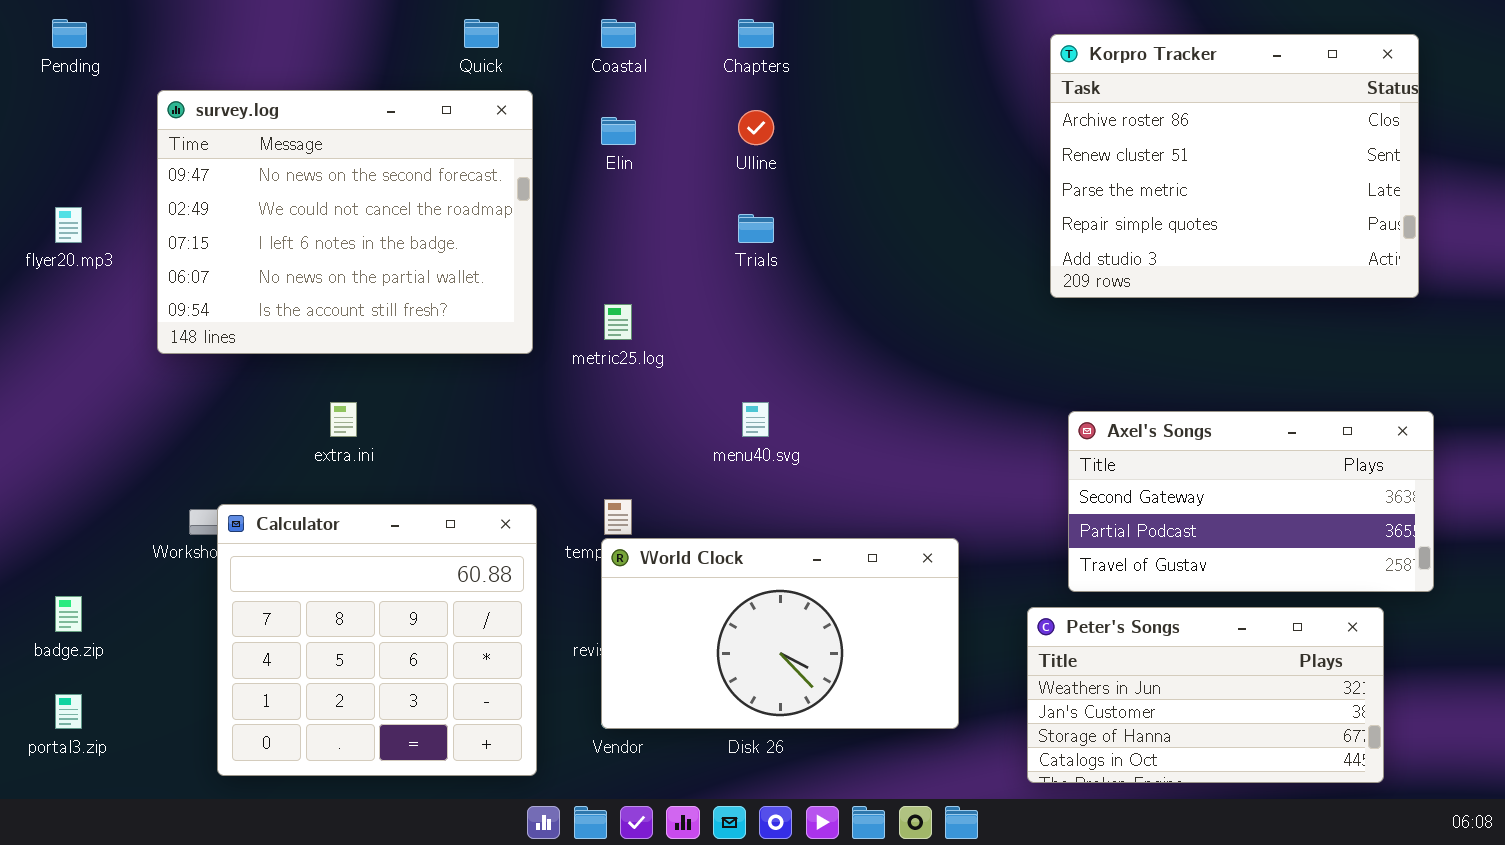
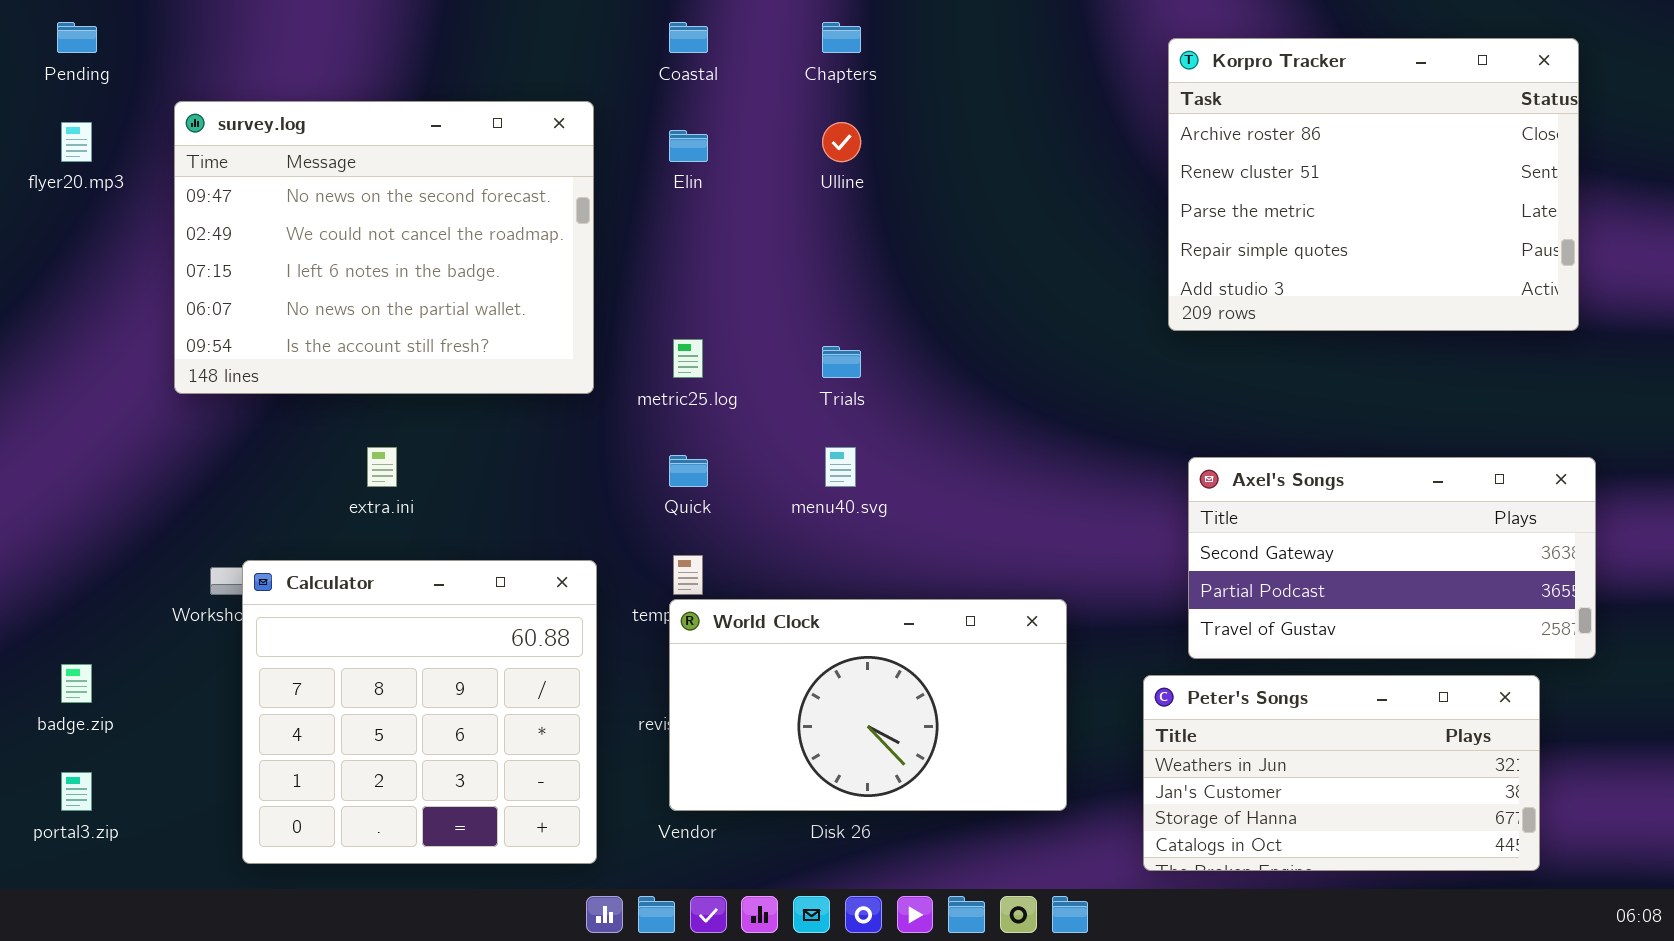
Quick: [464,19,499,48] -> [669,455,708,487], moved
flyer20.mp3: [55,207,82,243] -> [61,122,92,162], moved
Trials: [738,214,774,243] -> [822,346,861,378], moved

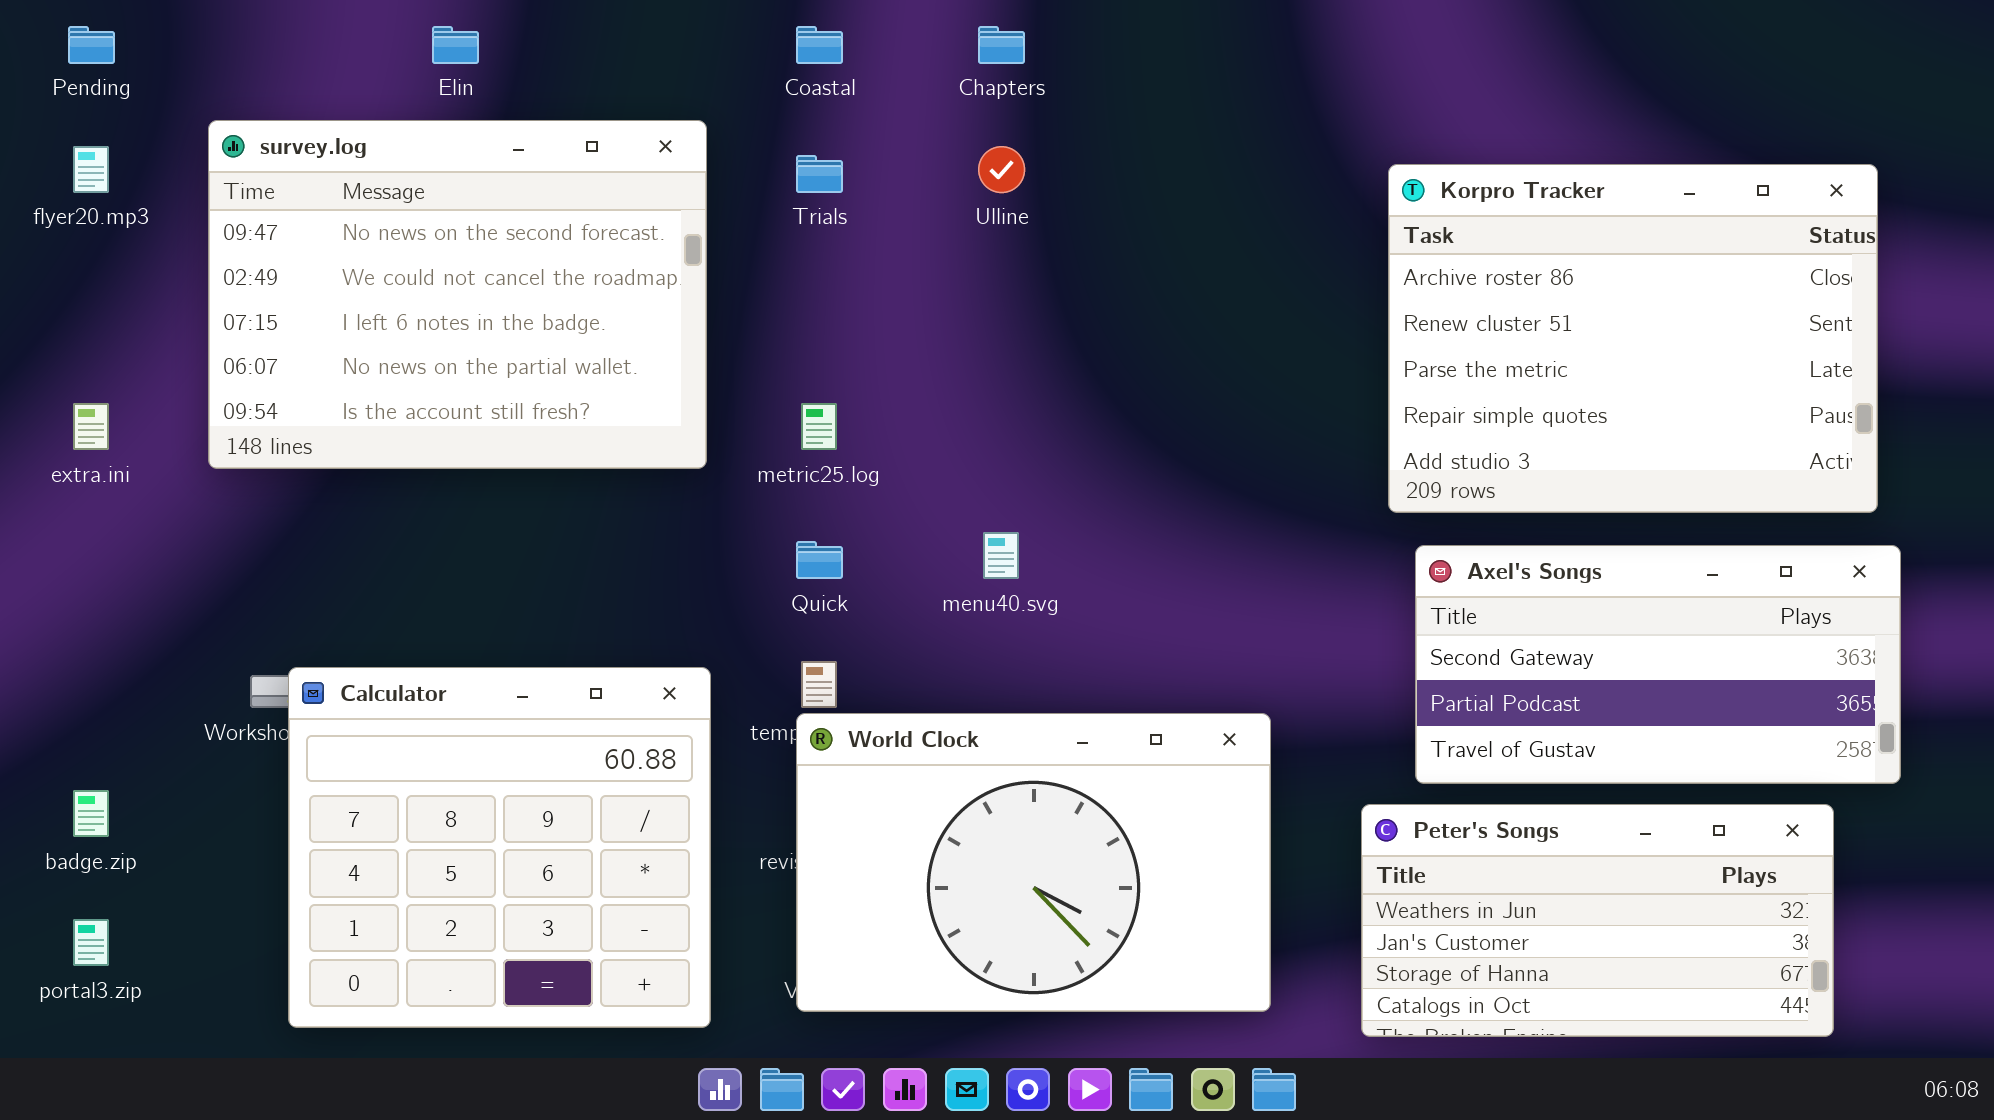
Korpro Tracker: [1168,38,1579,331] -> [1388,164,1878,513], moved
Elin: [669,130,708,162] -> [432,26,479,64], moved
Trials: [822,346,861,378] -> [796,155,843,193], moved
extra.ini: [367,447,397,487] -> [73,403,109,450], moved
World Clock: [669,599,1067,811] -> [796,713,1271,1012], resized

